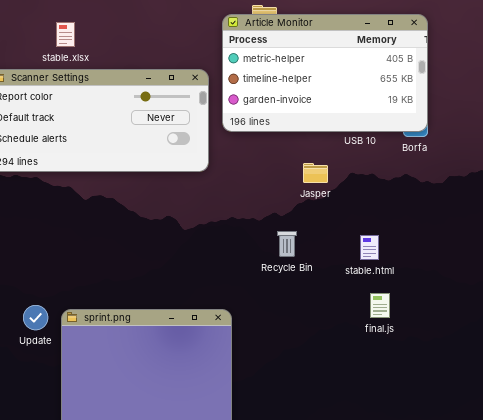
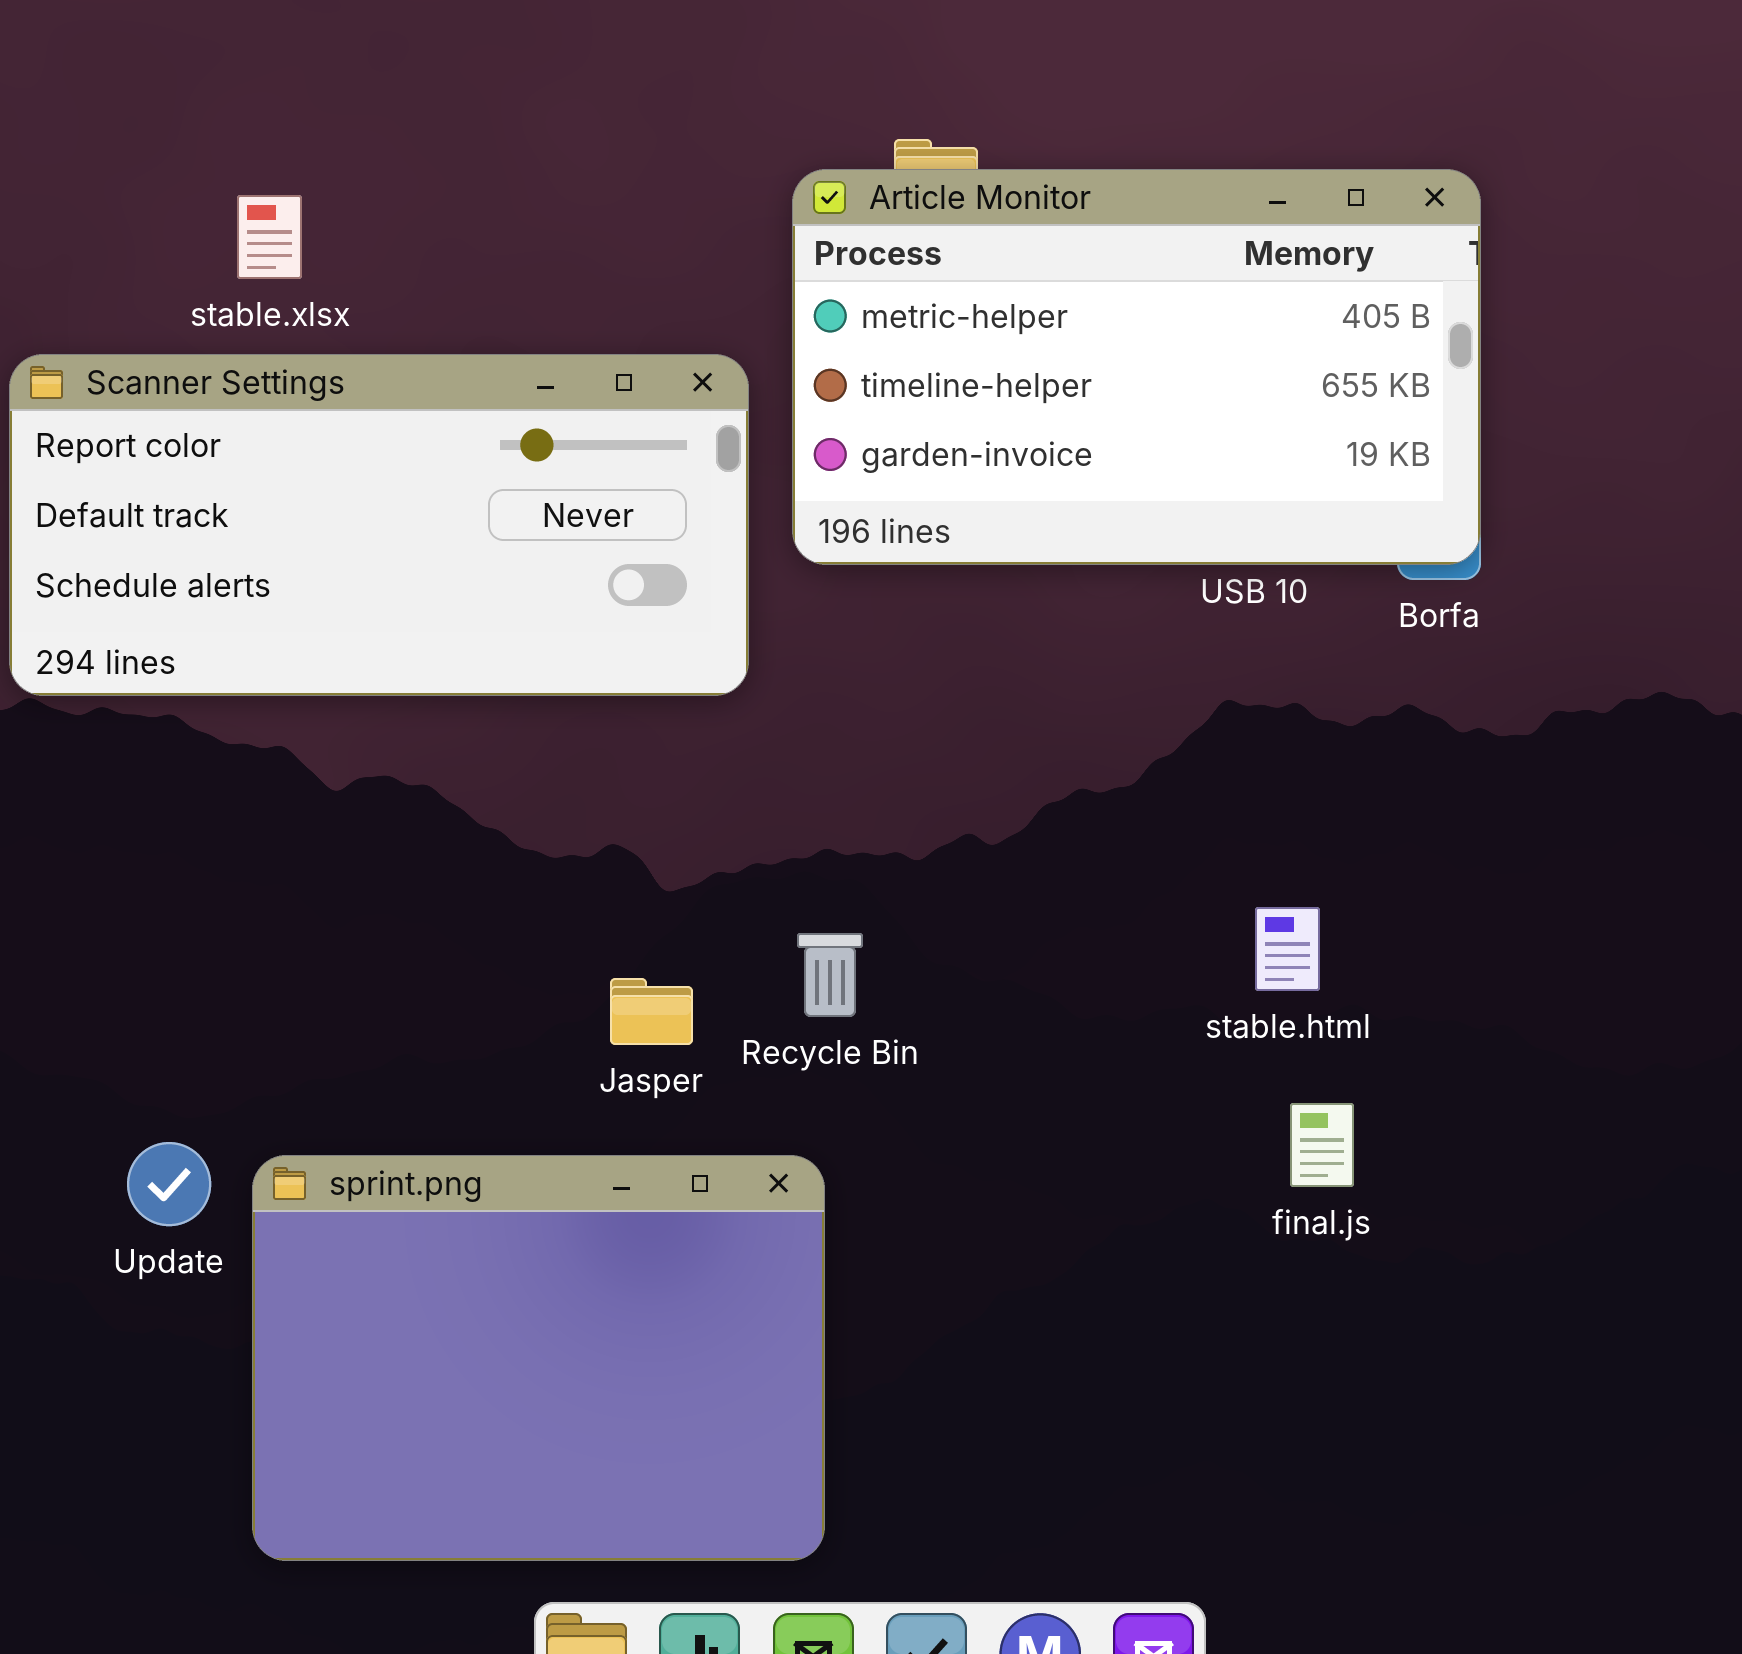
Jasper: [303,163,328,183] -> [610,978,693,1045], moved
Recycle Bin: [277,231,297,257] -> [797,933,863,1017], moved

